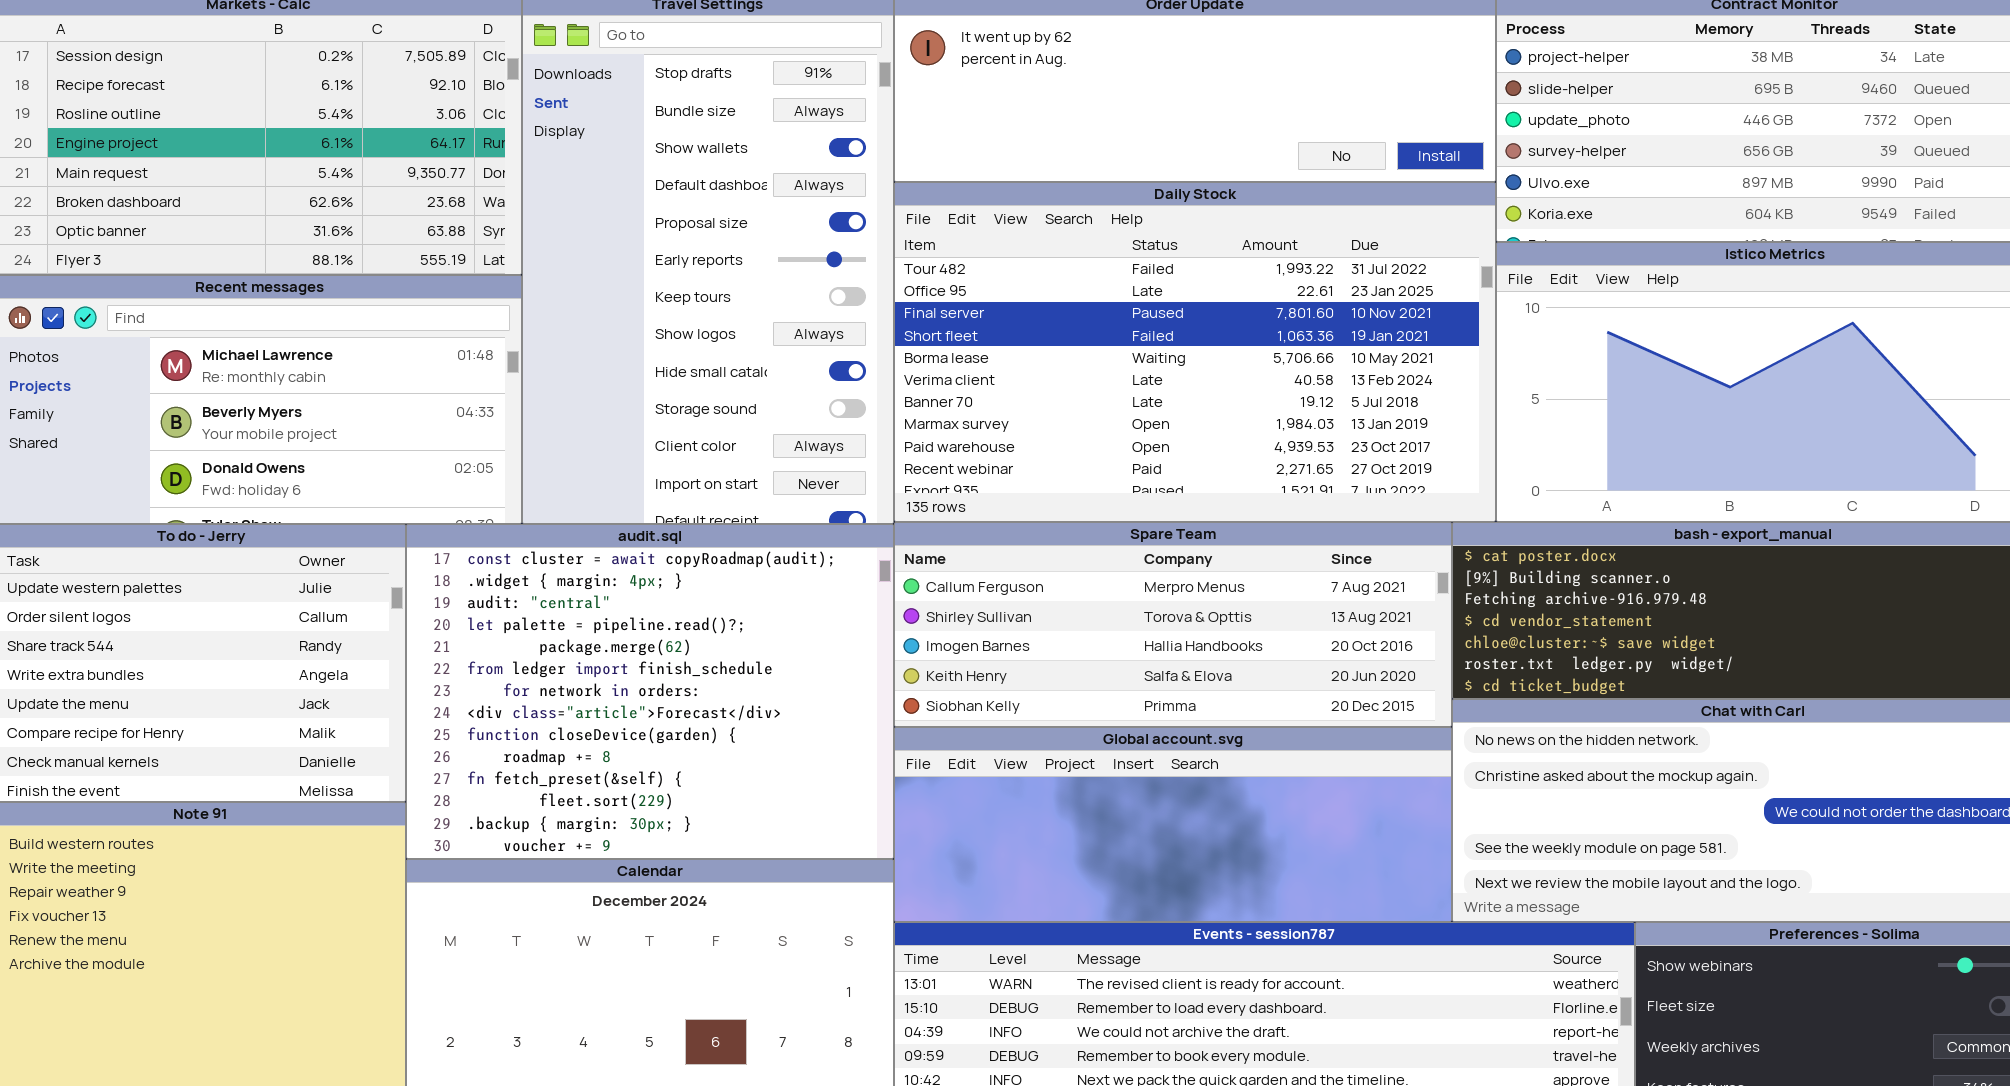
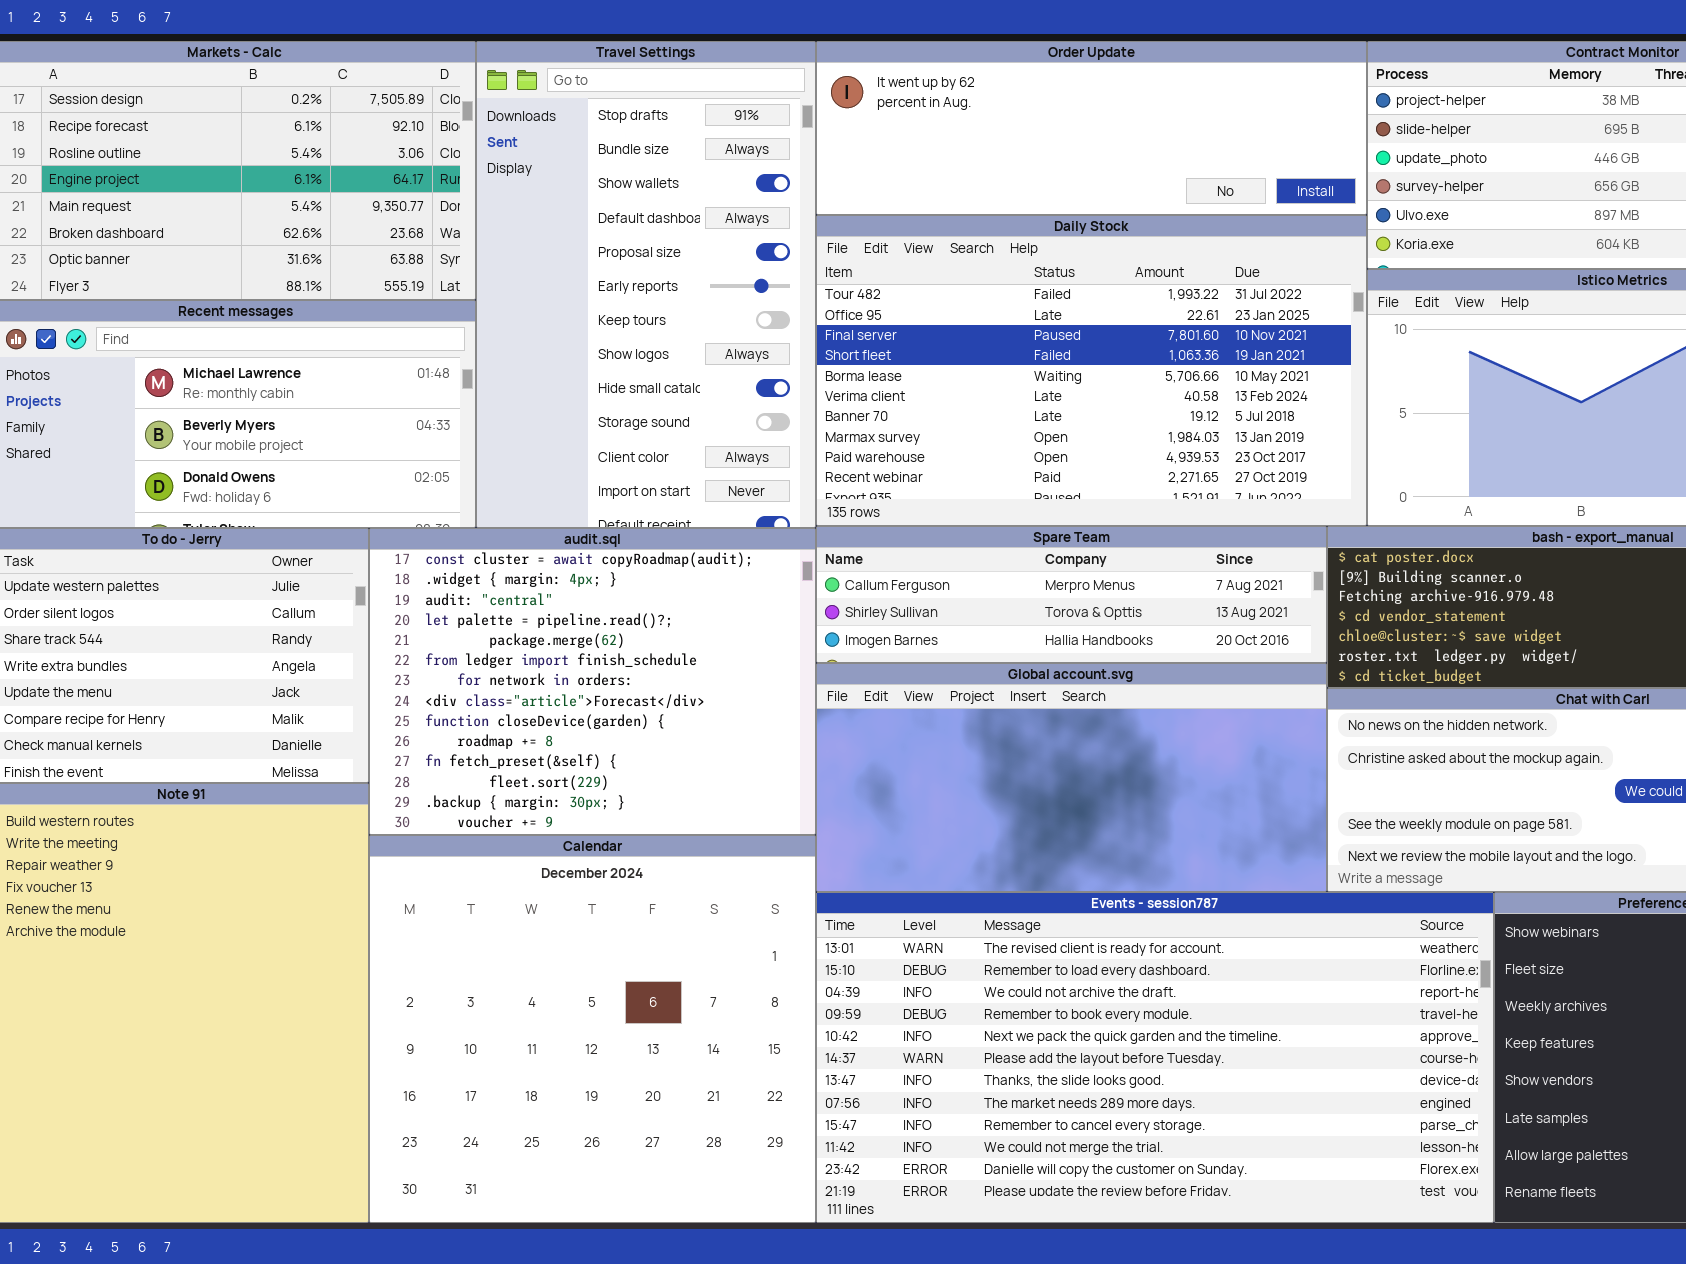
Spare Team: [894,522,1452,727] -> [816,526,1327,663], resized
Global account.svg: [894,727,1452,922] -> [816,663,1327,892], resized

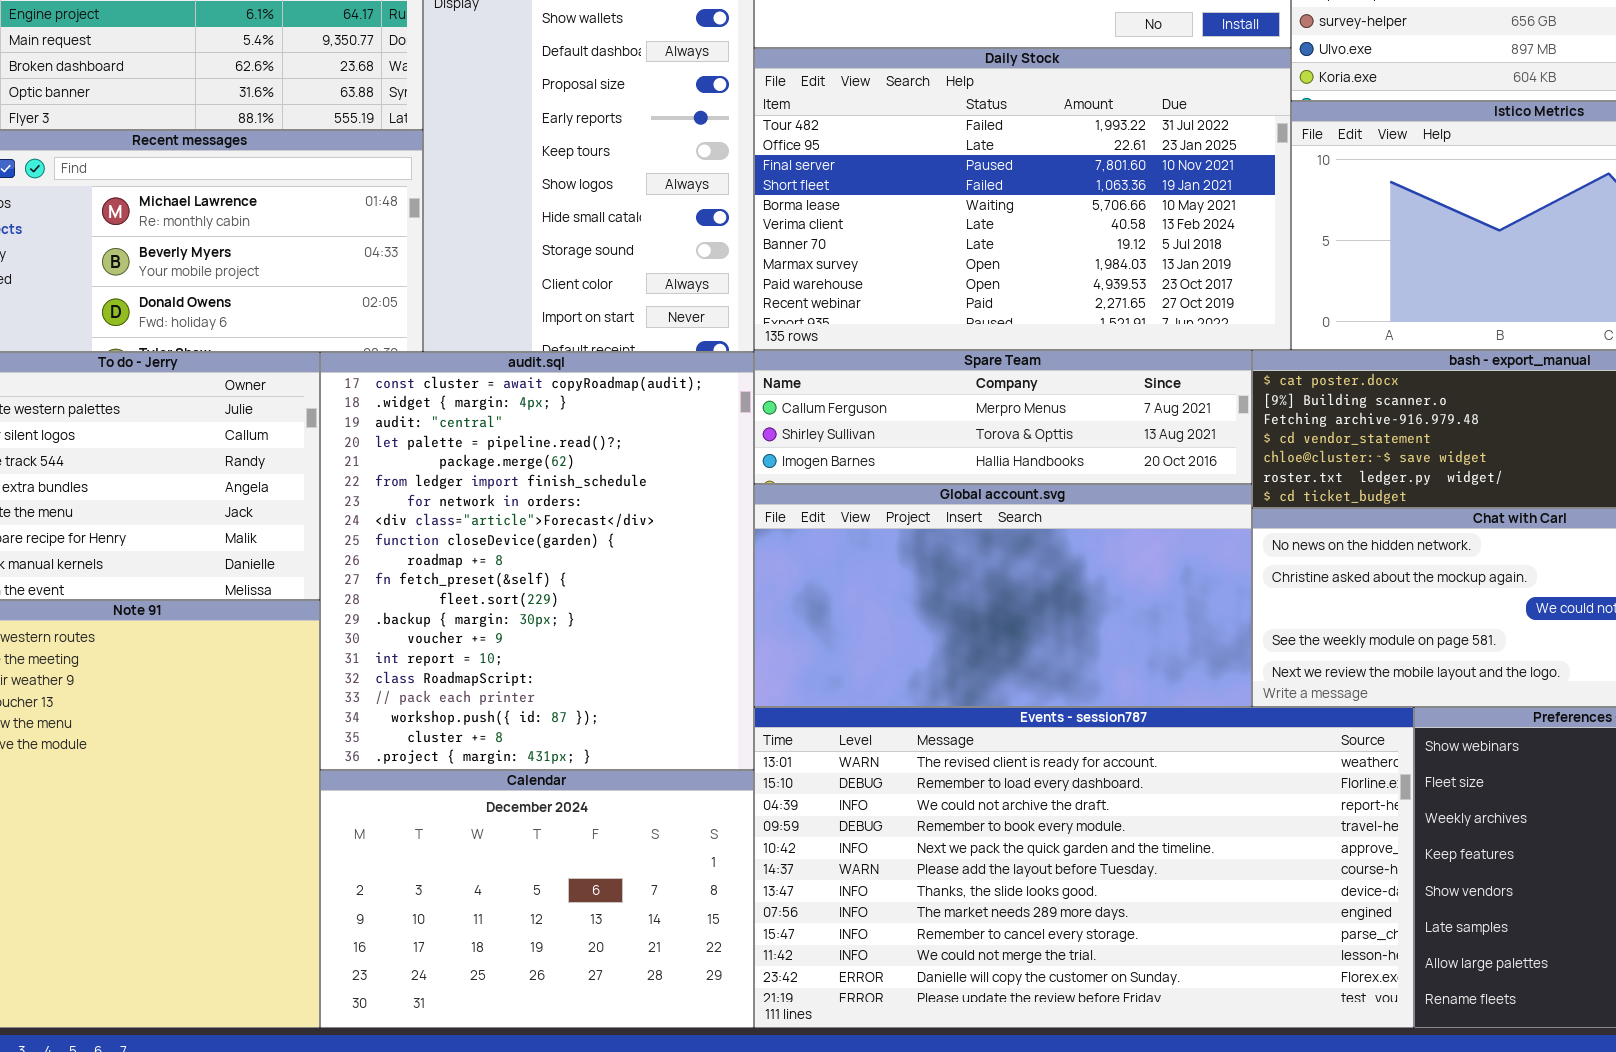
audit.sql: [369,528,816,835] -> [320,352,754,770], resized
Calendar: [369,835,816,1223] -> [320,770,754,1028], resized

